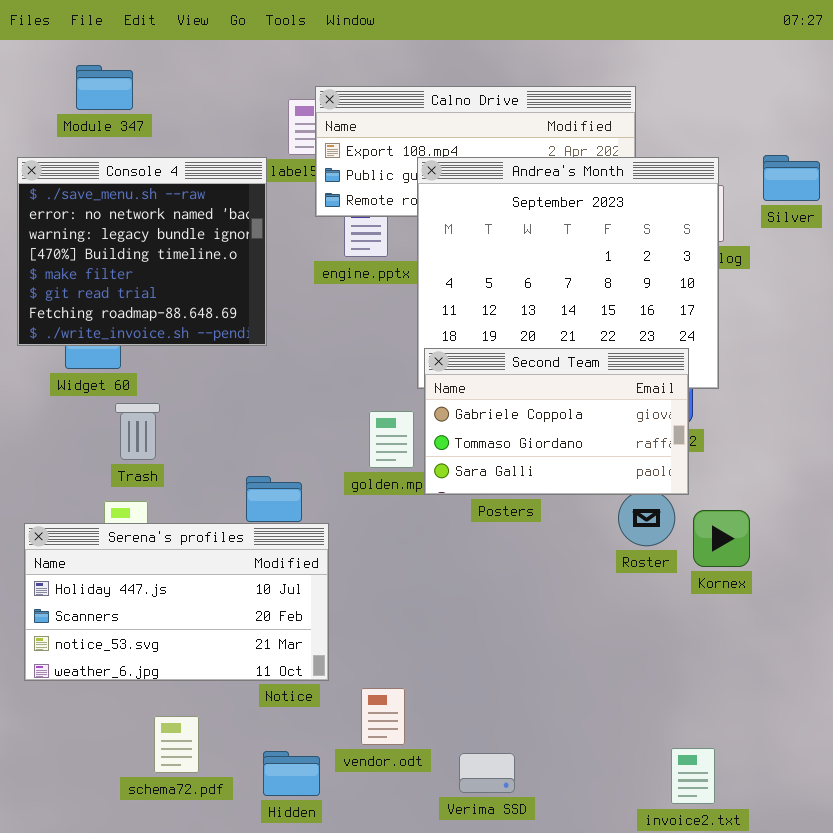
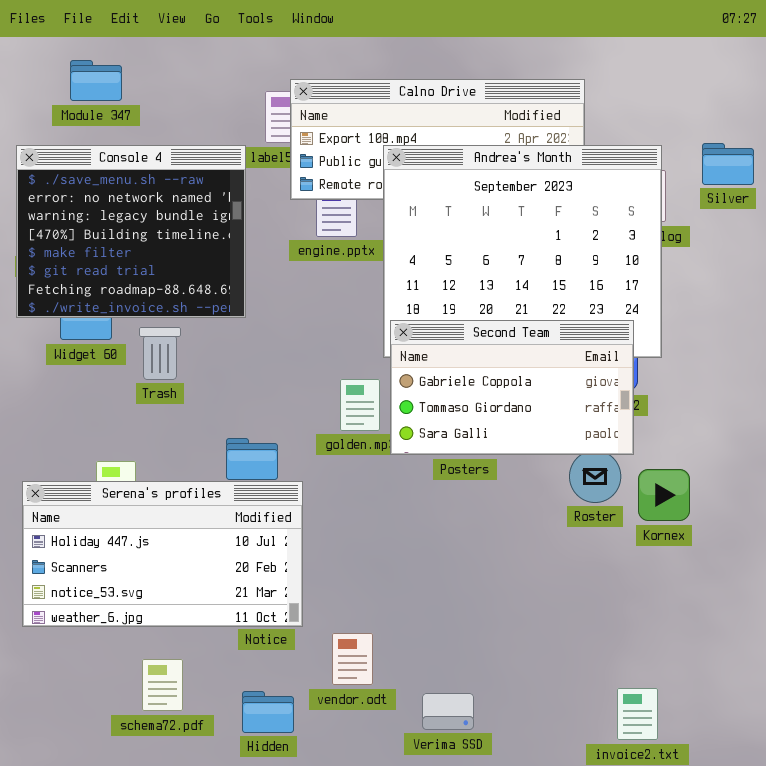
Trash: [115,403,160,460] -> [139,327,181,380], moved

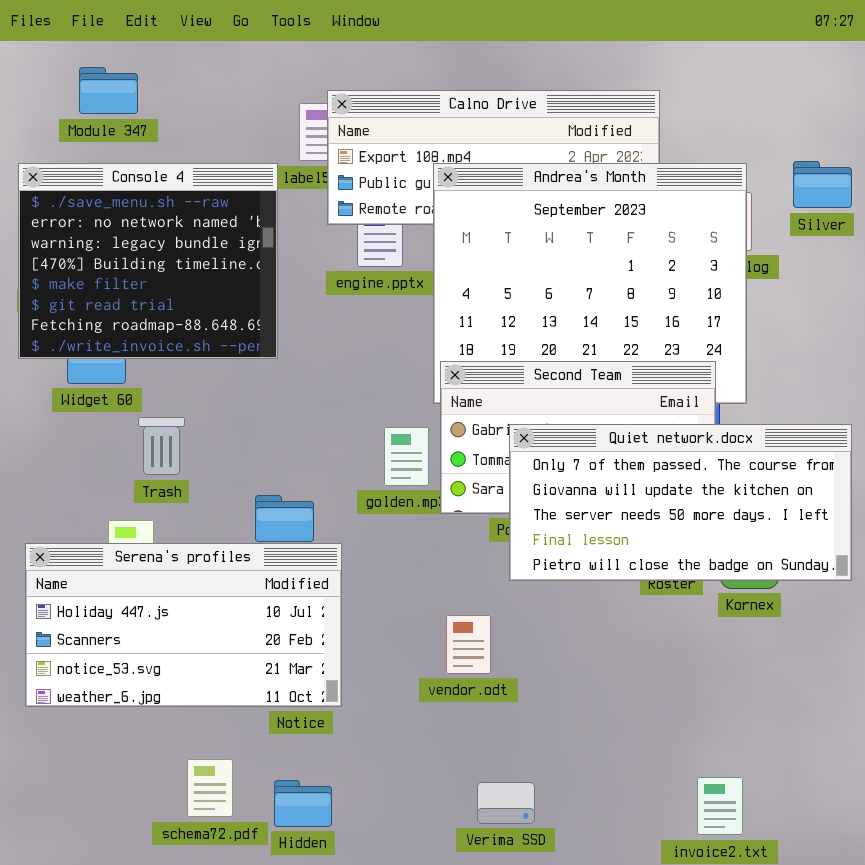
Trash: [139,327,181,380] -> [138,417,185,475], moved
Quiet network.docx: none -> [509,424,852,581], opened
vendor.odt: [332,633,373,685] -> [446,615,491,674], moved
schema72.pdf: [142,659,183,711] -> [187,759,233,817], moved

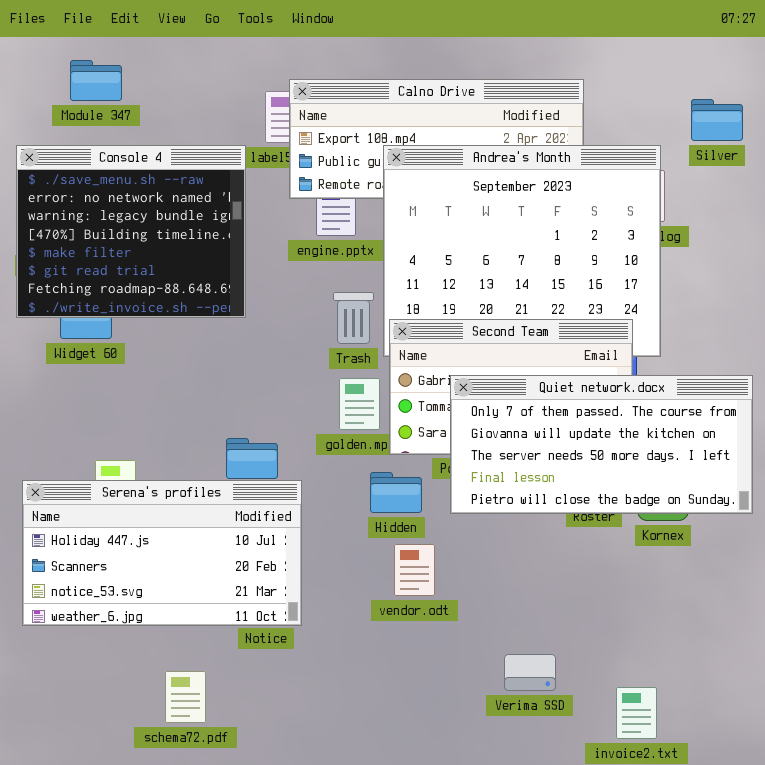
Silver: [793,161,852,208] -> [691,99,743,141], moved
Trash: [138,417,185,475] -> [333,292,374,344], moved
Hidden: [274,780,332,827] -> [370,472,422,513], moved
Verima SSD: [477,782,535,824] -> [504,654,556,691], moved

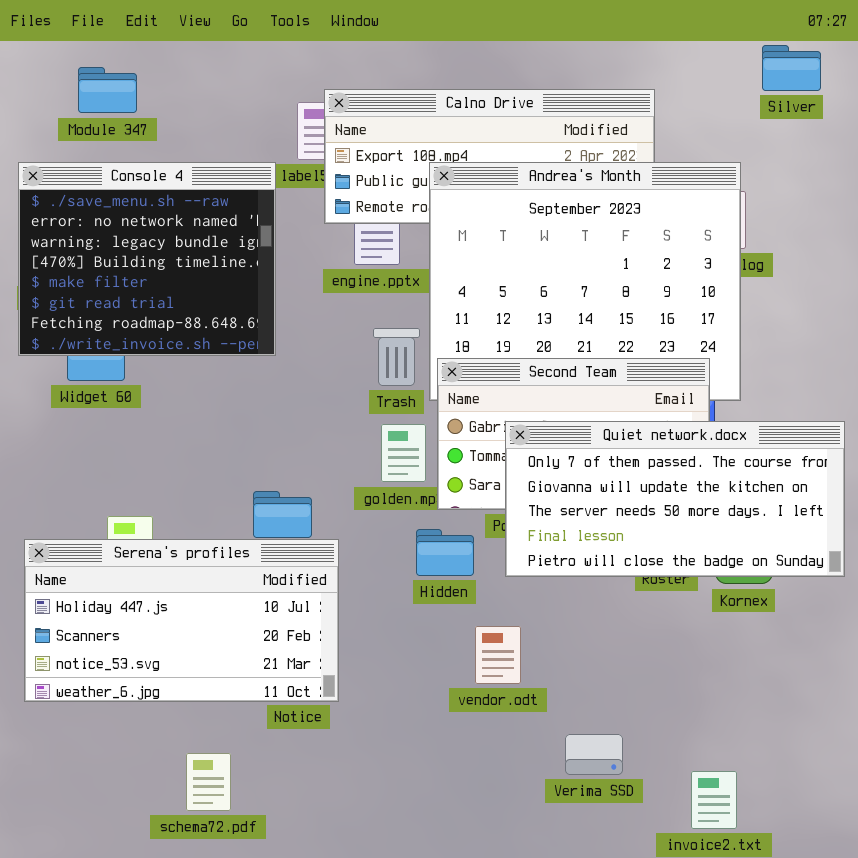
Silver: [691,99,743,141] -> [762,45,821,91], moved
vendor.odt: [394,544,435,596] -> [475,626,521,684], moved

